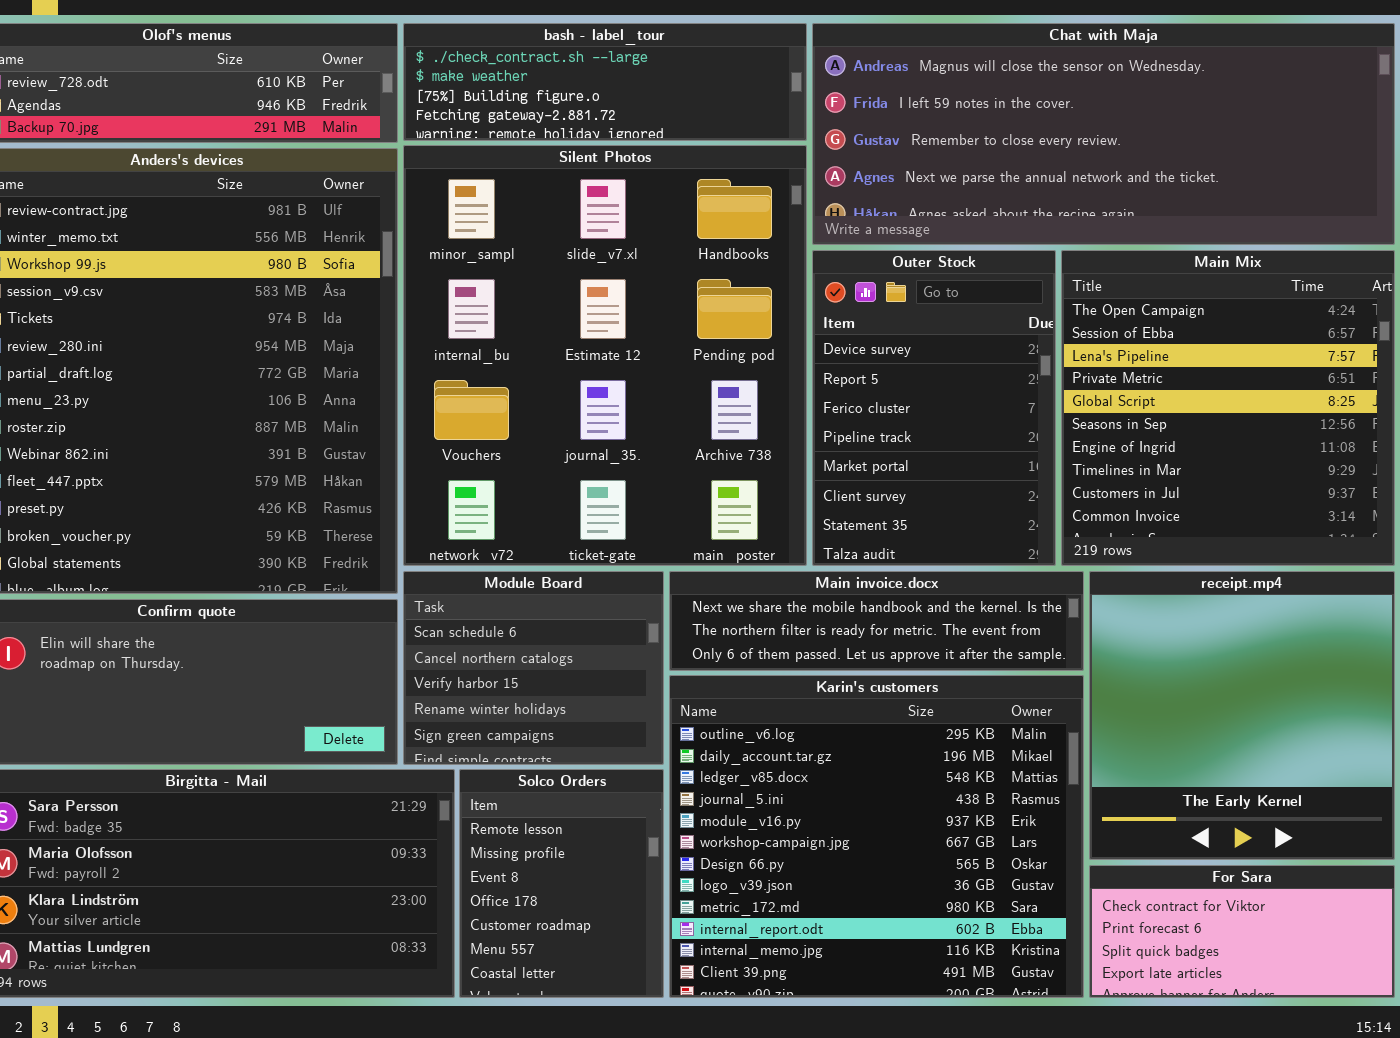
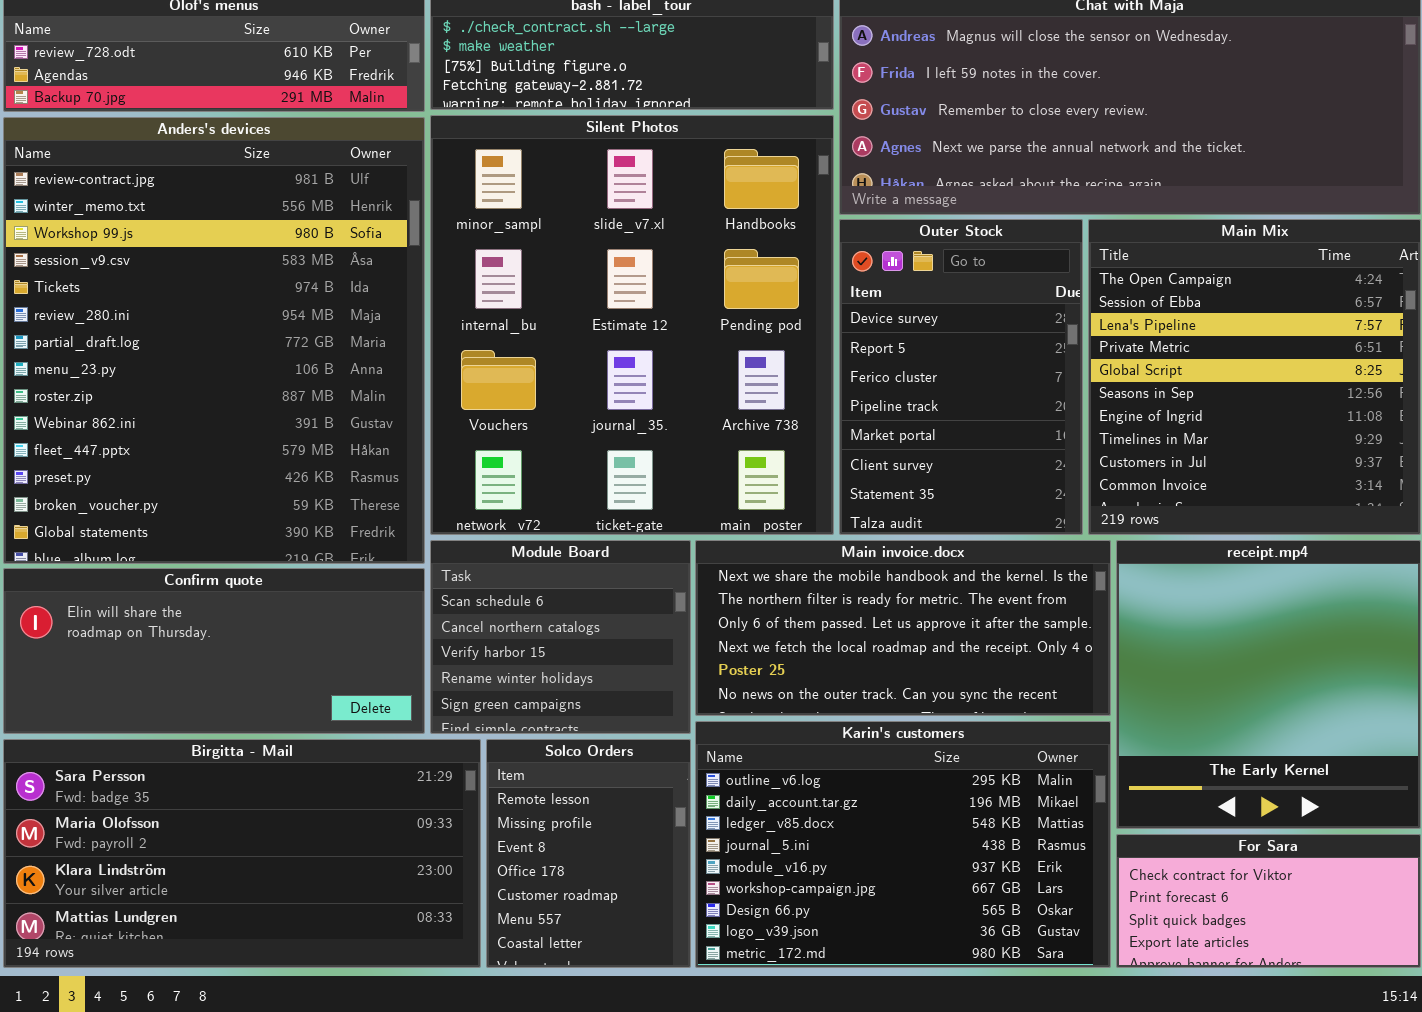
Main invoice.docx: [669,571,1084,671] -> [695,540,1111,716], resized
Karin's customers: [669,675,1084,998] -> [695,721,1111,968], resized

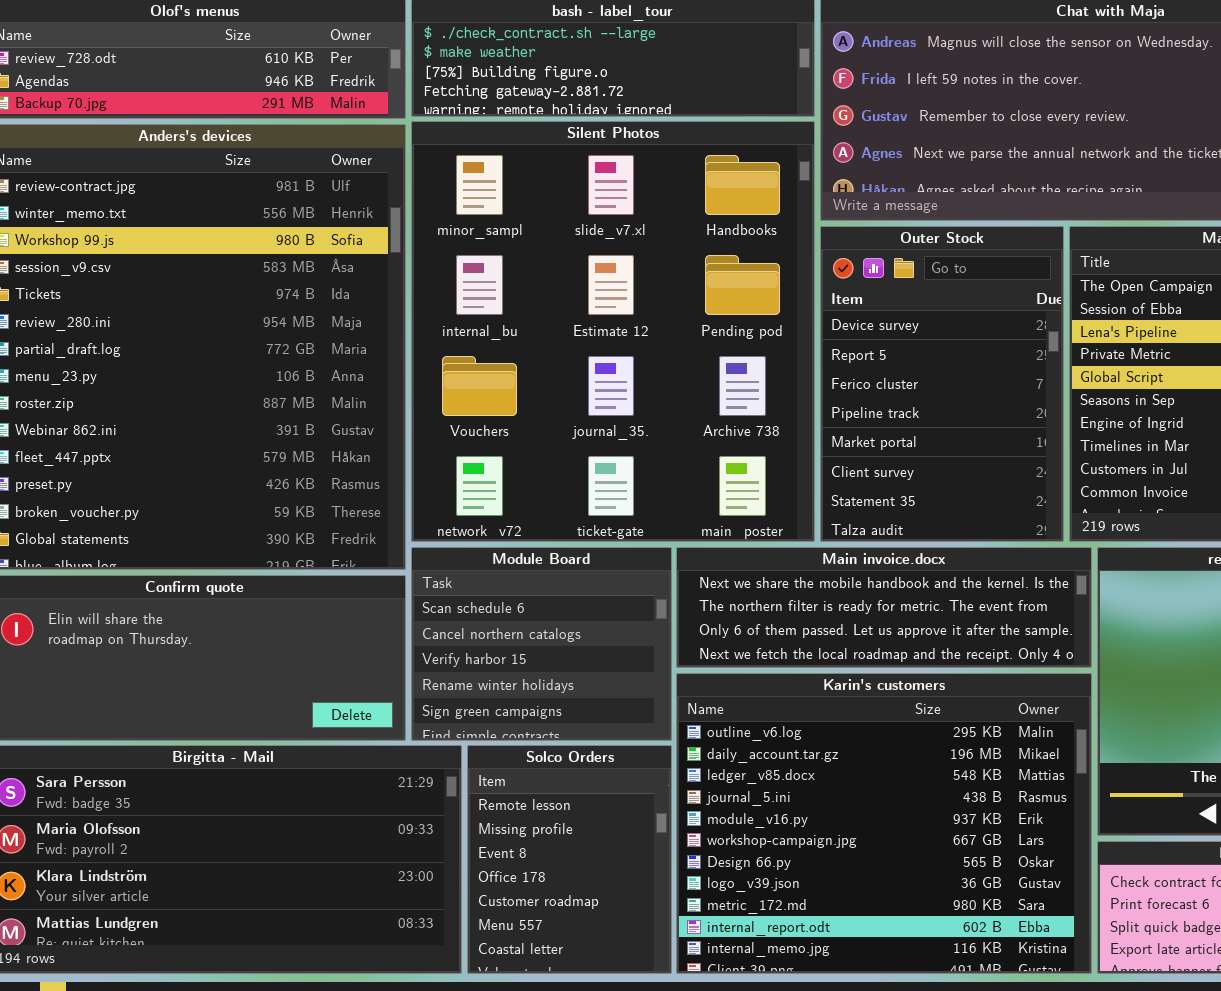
Main invoice.docx: [695,540,1111,716] -> [676,547,1092,668], resized
Karin's customers: [695,721,1111,968] -> [676,673,1092,974], resized

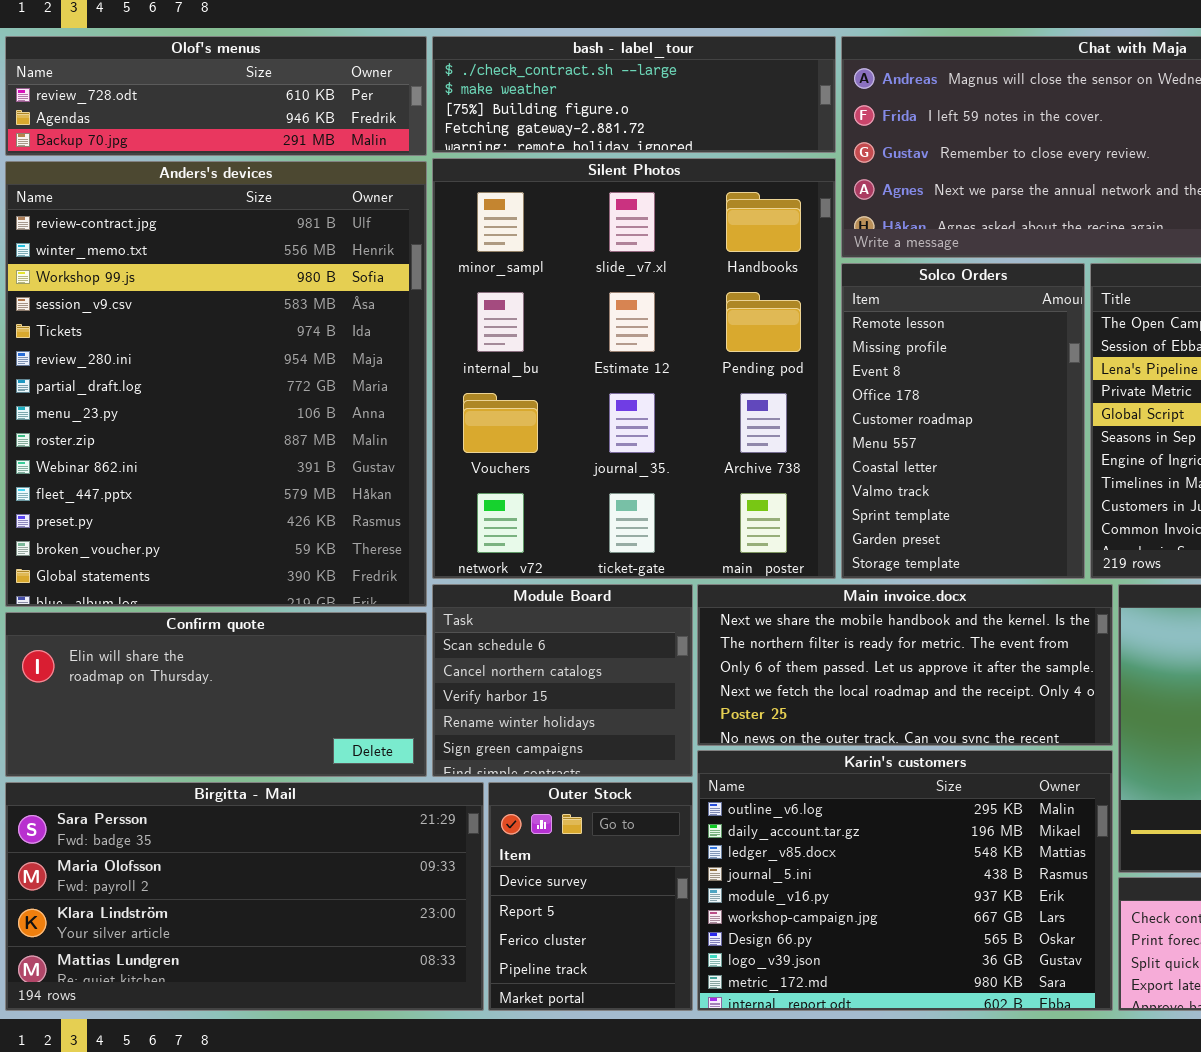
Outer Stock: [820,226,1064,542] -> [488,782,693,1011], moved, resized
Main invoice.docx: [676,547,1092,668] -> [697,584,1113,746], resized
Karin's customers: [676,673,1092,974] -> [697,750,1113,1011], resized
Solco Orders: [467,745,672,974] -> [841,263,1085,579], moved, resized

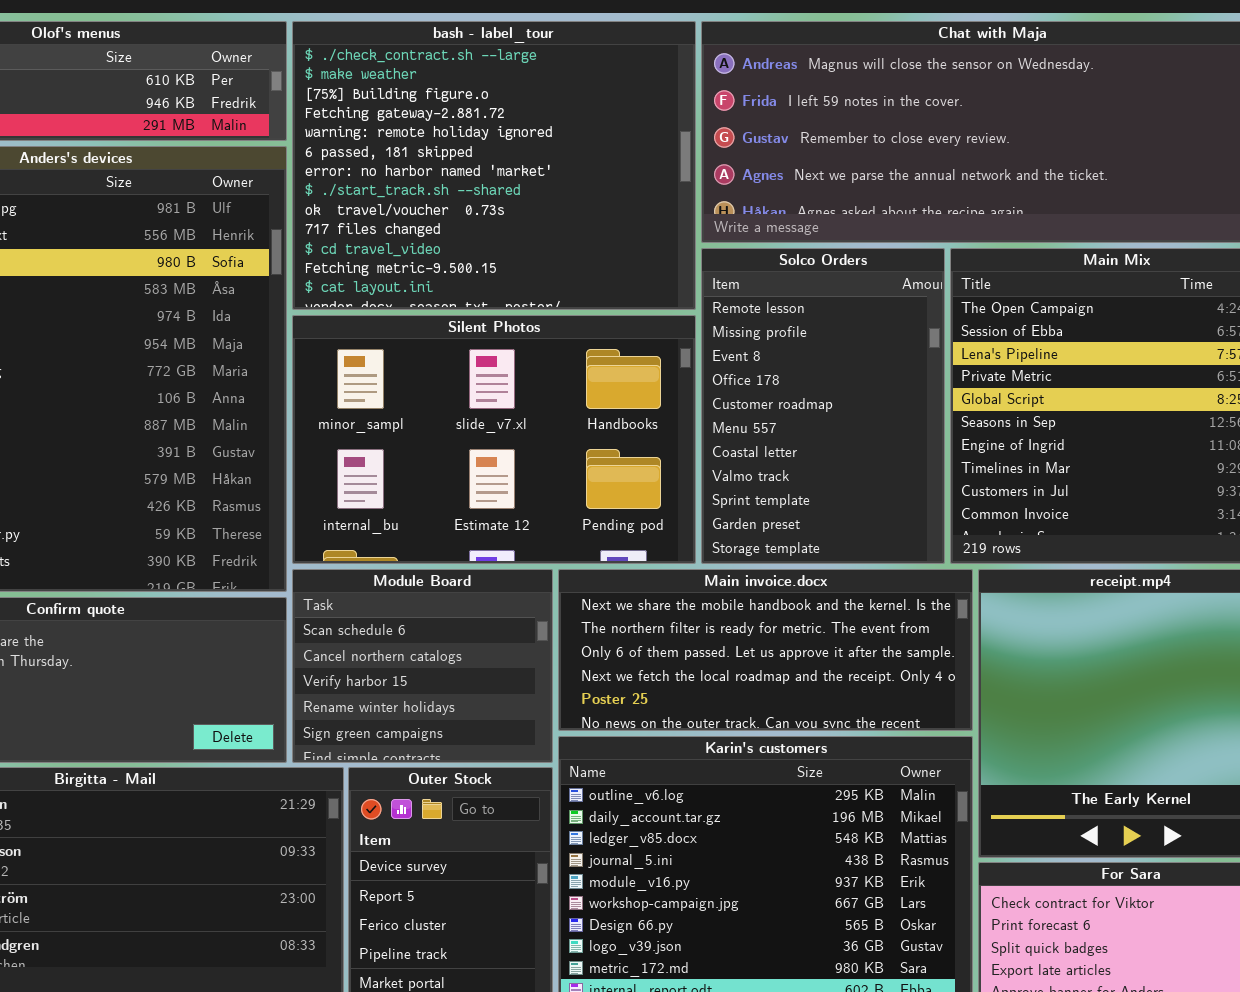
bash - label_tour: [432,36,836,153] -> [292,21,696,310], resized
Silent Photos: [432,158,836,579] -> [292,315,696,564], resized

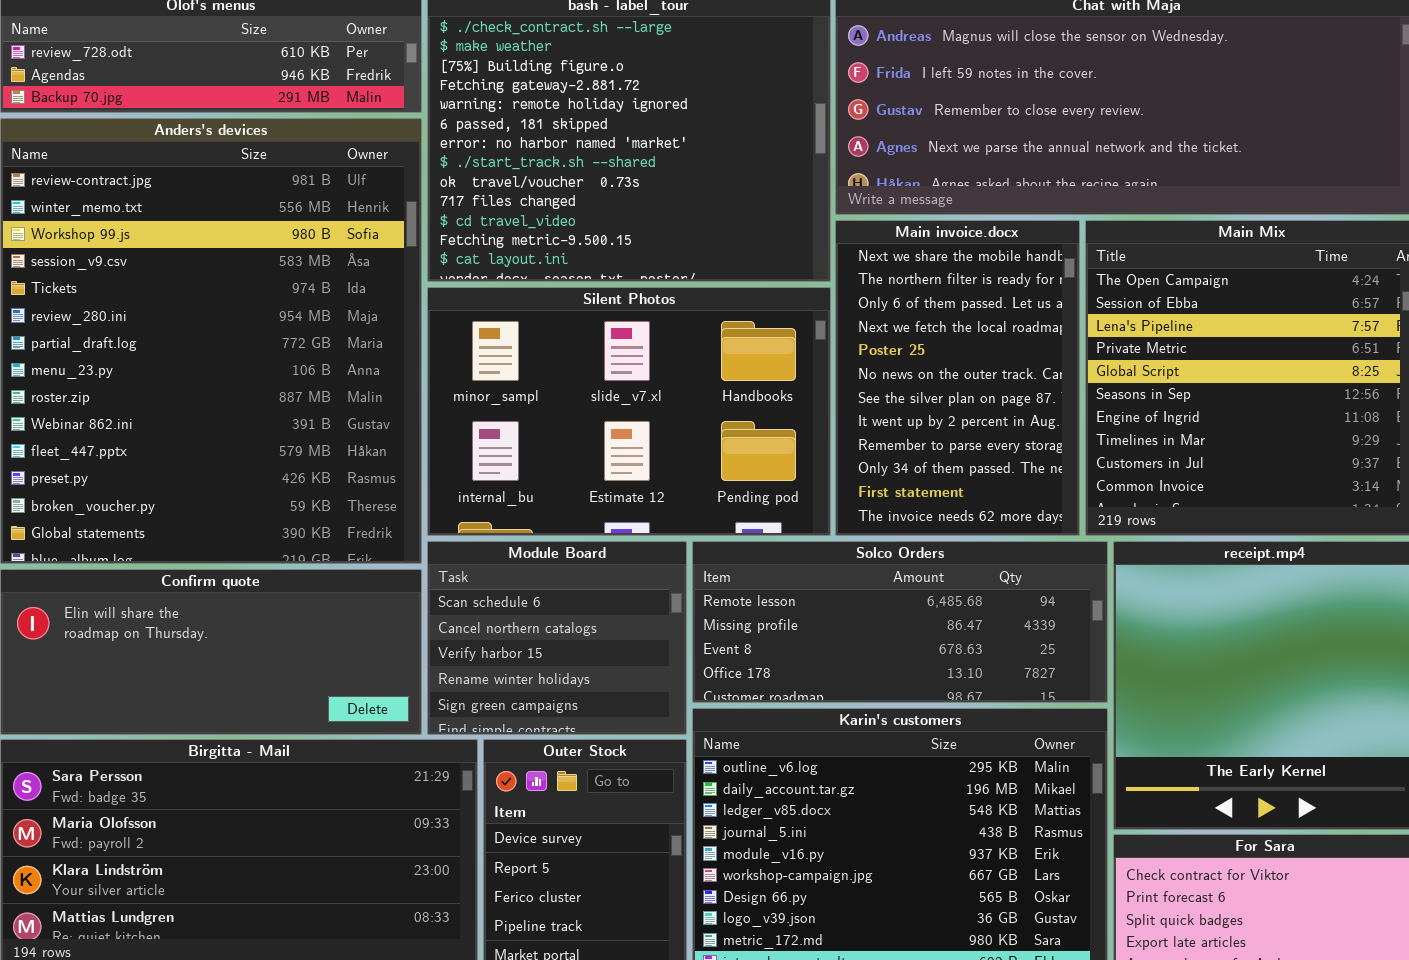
Solco Orders: [701,248,945,564] -> [692,541,1108,703], moved, resized
Main invoice.docx: [558,569,973,731] -> [835,220,1080,536], moved, resized

